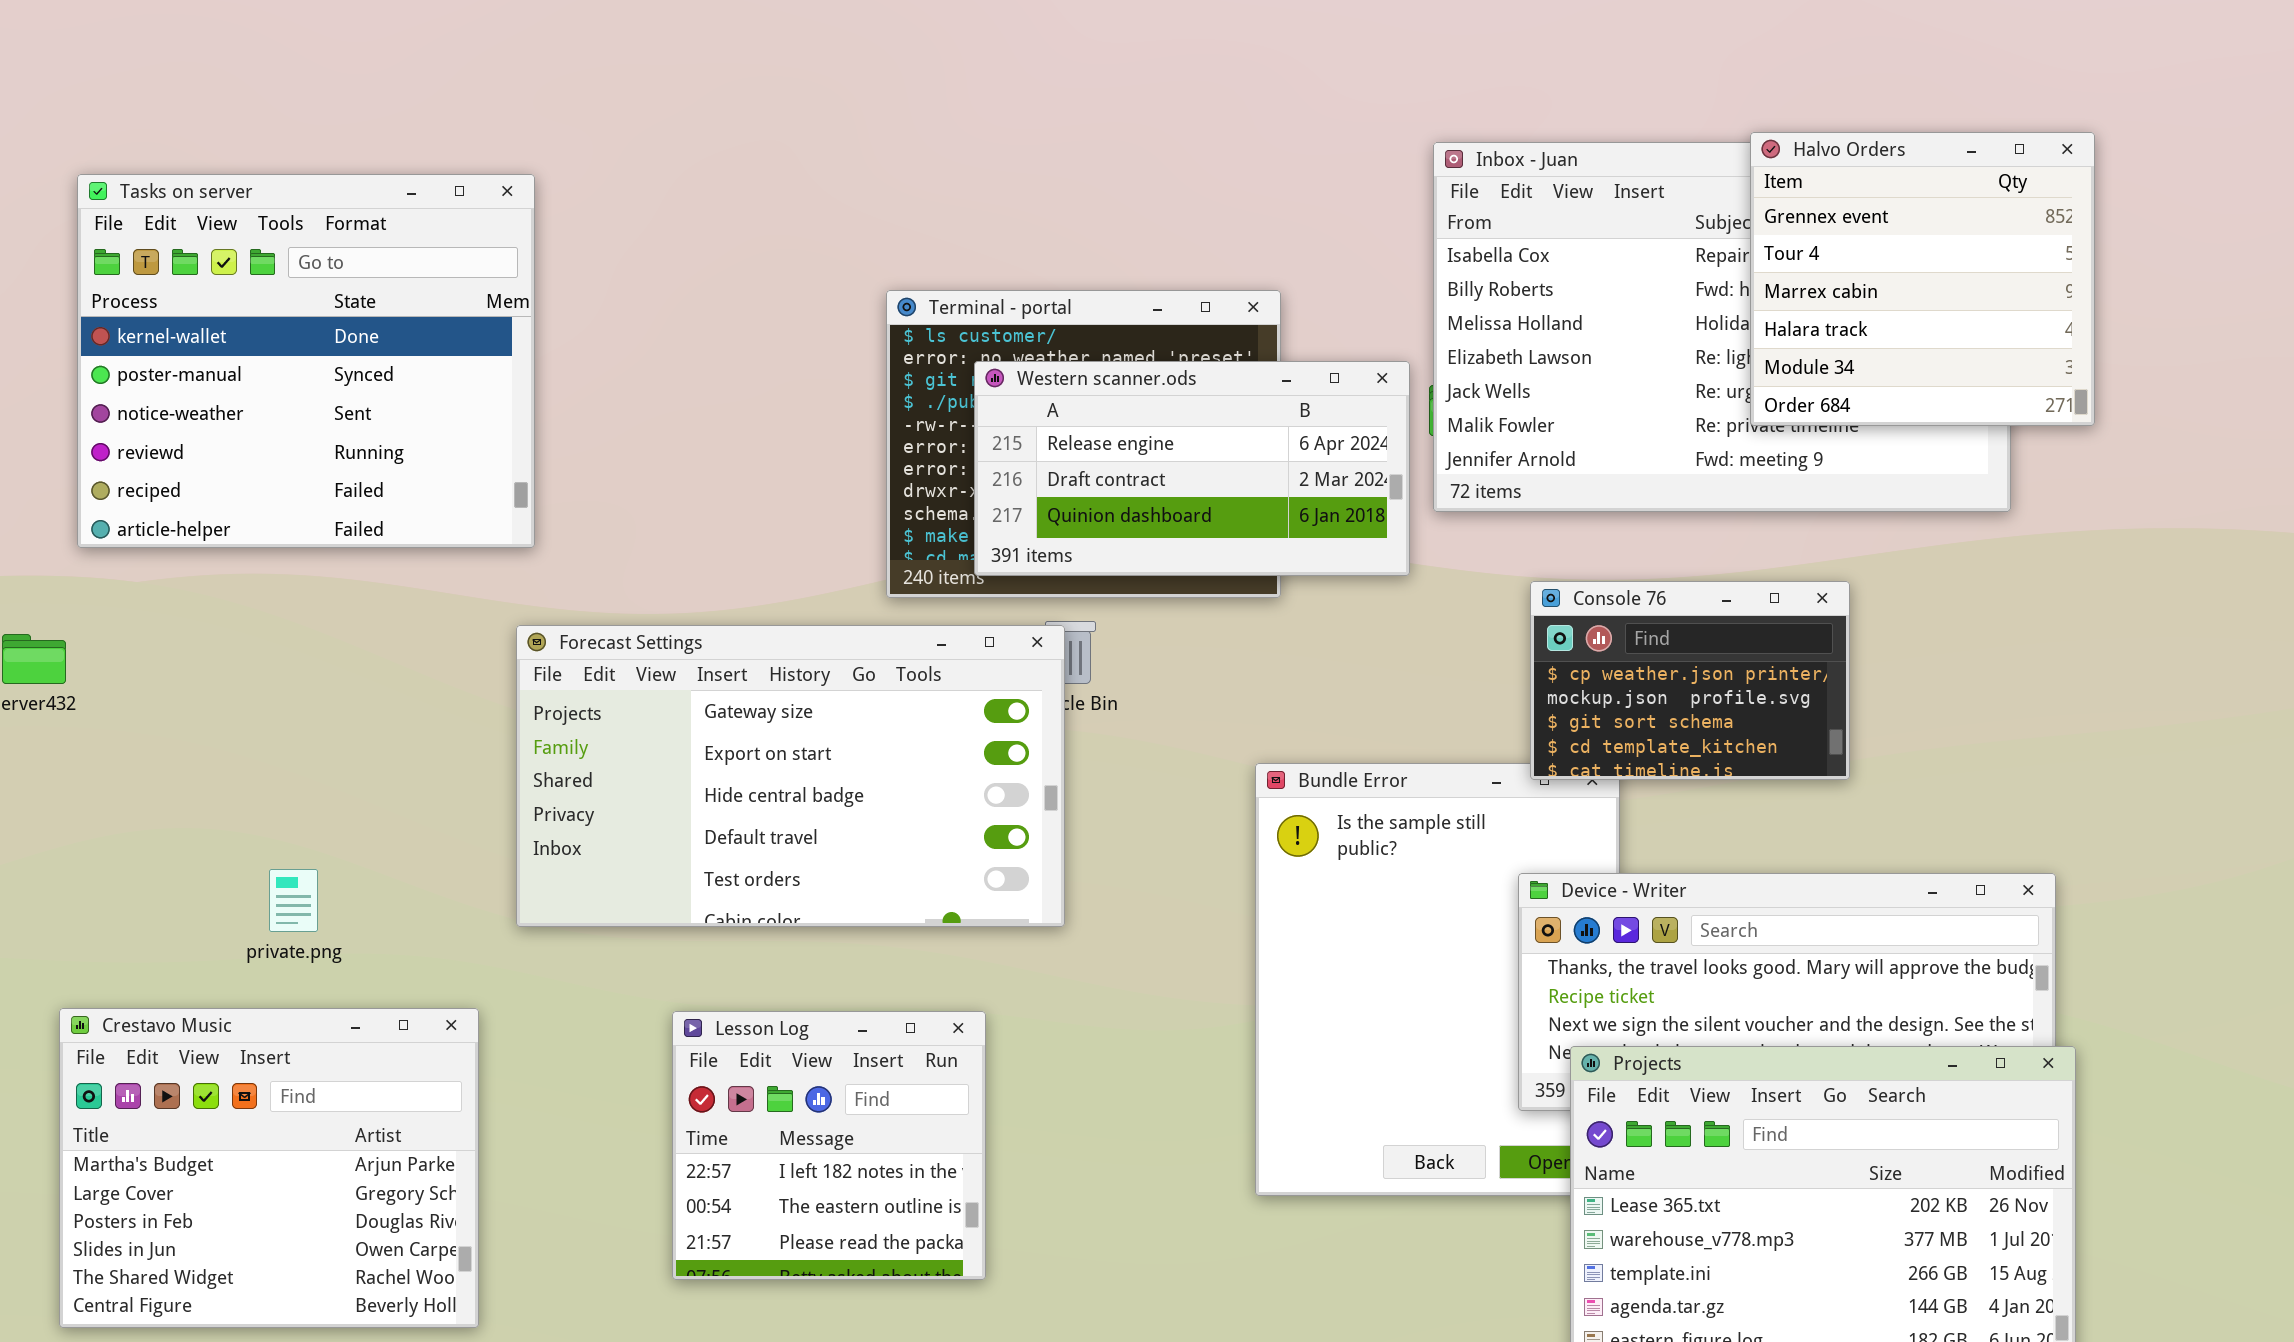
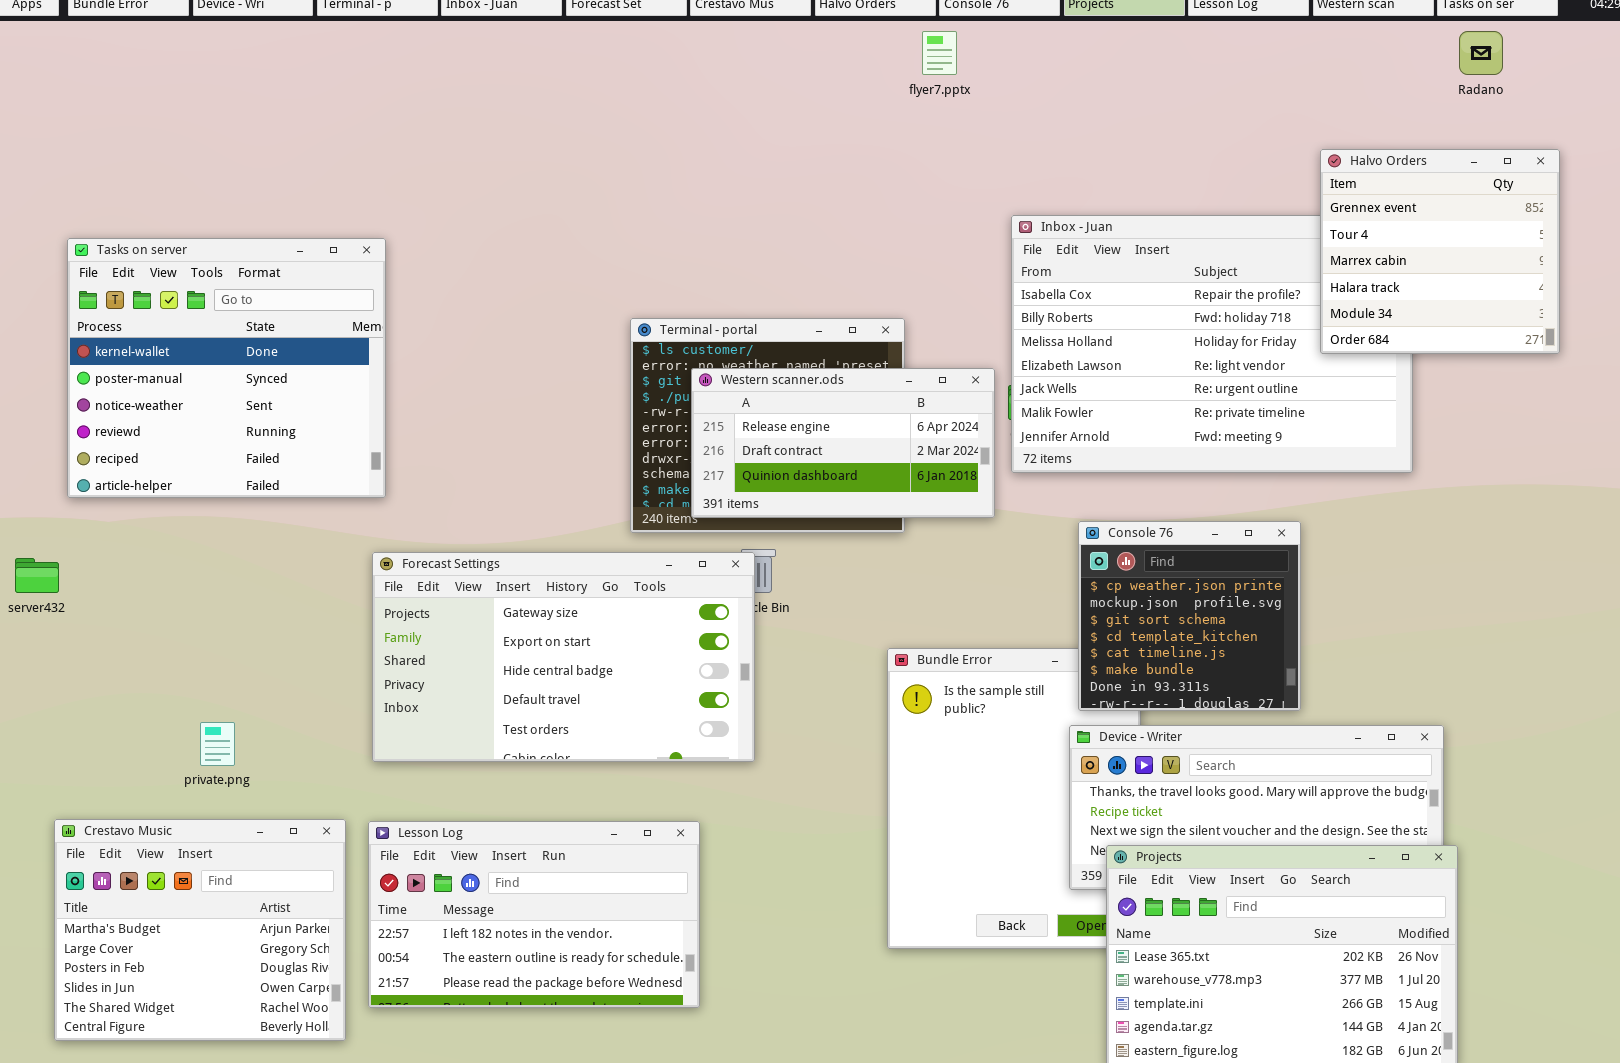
Halvo Orders: [1750,132,2095,426] -> [1320,149,1560,354], moved
Console 76: [1530,581,1850,780] -> [1078,521,1301,711], resized
Lesson Log: [672,1011,986,1280] -> [368,821,700,1008], resized

